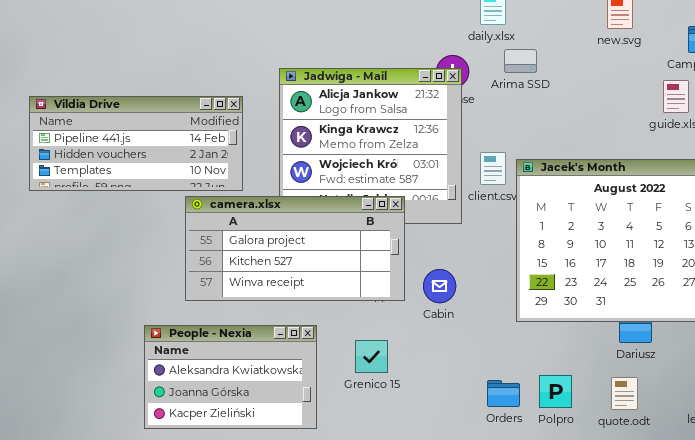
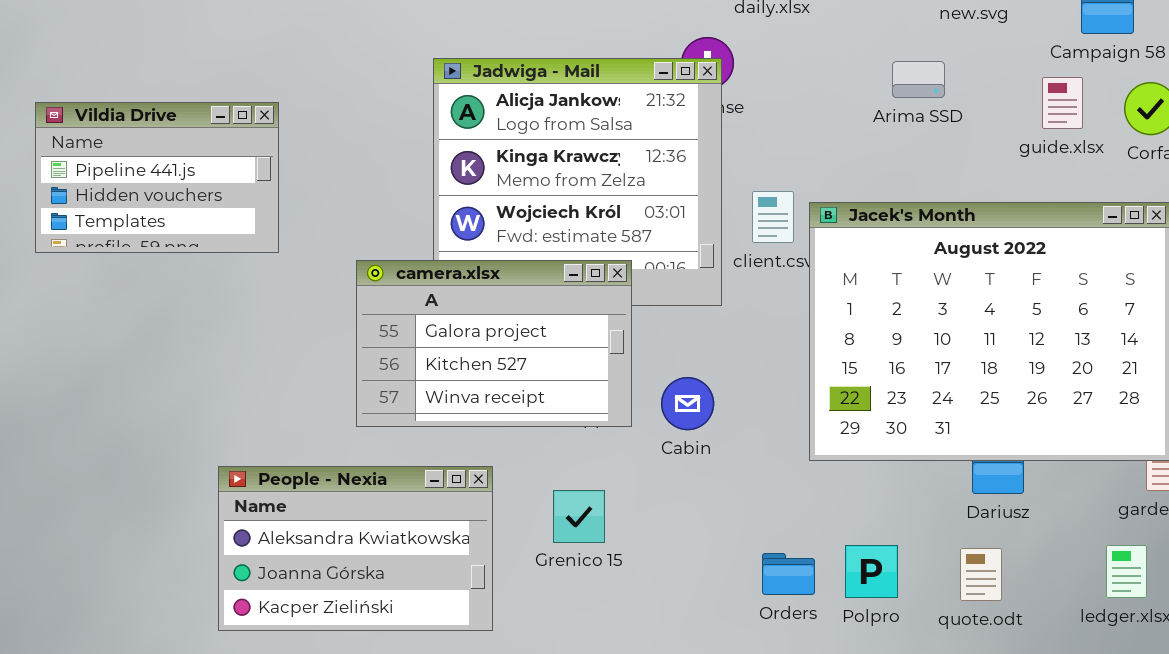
Arima SSD: [504,49,537,73] -> [892,61,945,98], moved
Vildia Drive: [29,96,243,191] -> [35,102,279,253], resized
camera.xlsx: [185,196,405,301] -> [356,260,632,427], resized

